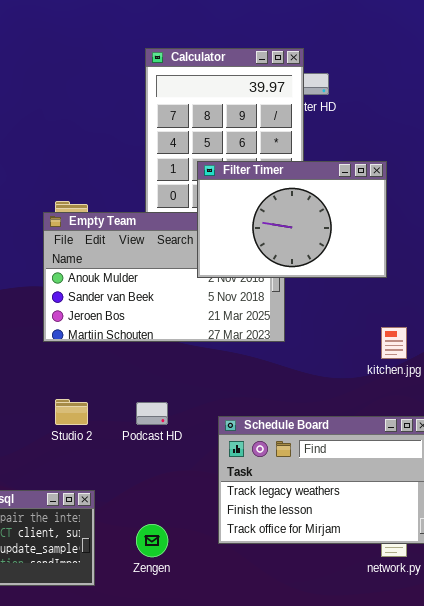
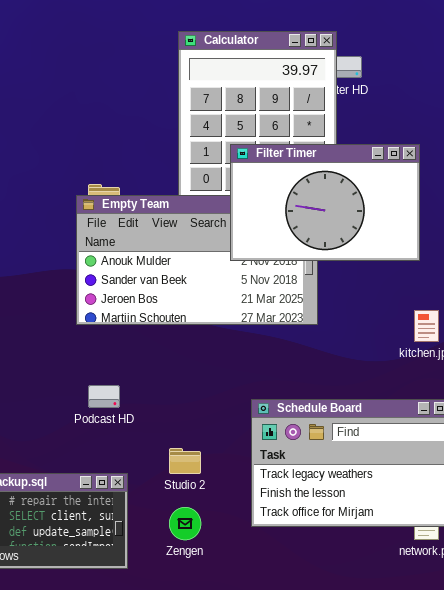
Studio 2: [55,399,88,425] -> [169,448,201,474], moved
Podcast HD: [136,402,168,425] -> [88,385,120,408], moved

